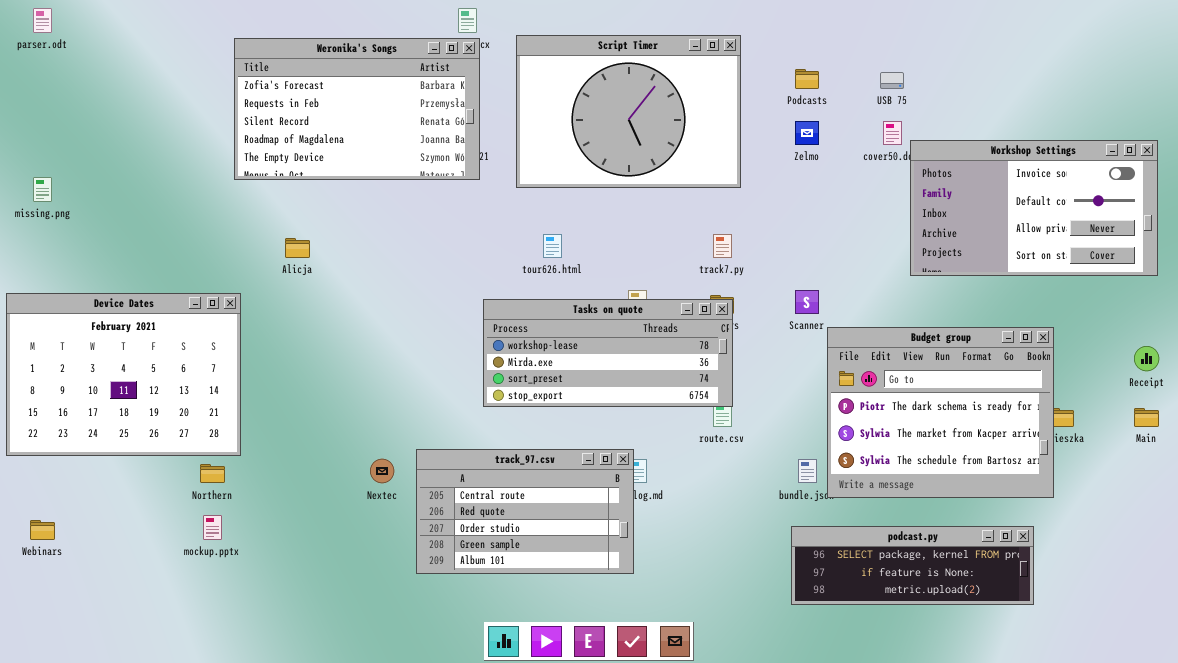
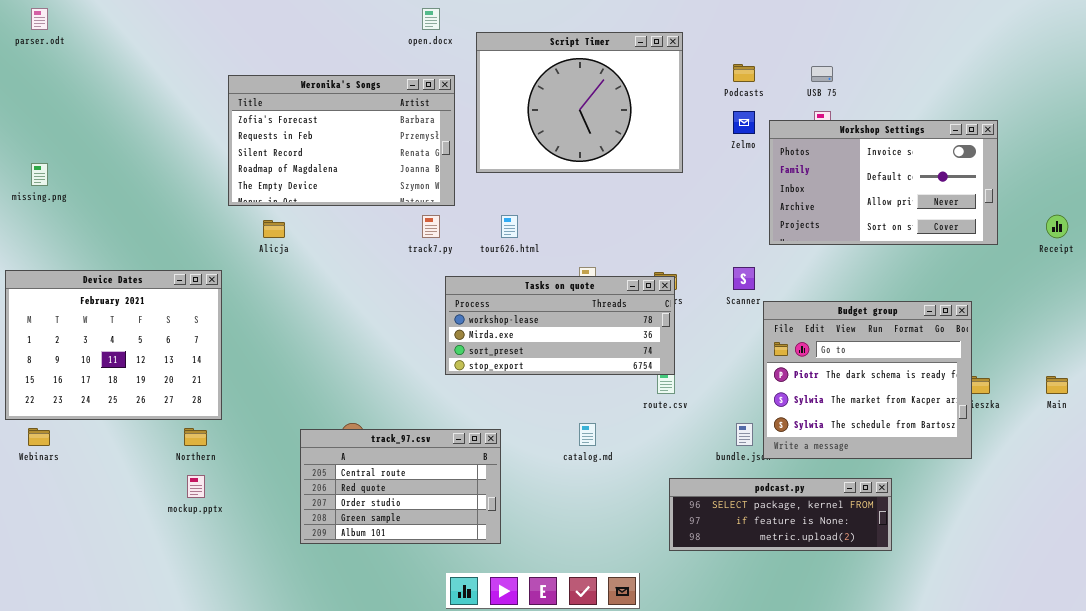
Weronika's Songs: [234,38,480,180] -> [228,75,455,206], moved
Workshop Settings: [910,140,1158,276] -> [769,120,998,245], moved
track7.py: [713,234,732,258] -> [422,215,440,238], moved
Receipt: [1134,346,1159,371] -> [1046,215,1068,238], moved
track_97.csv: [416,449,634,574] -> [300,429,501,544], moved
Webinars: [30,520,55,540] -> [28,428,50,446], moved
podcast.py: [791,526,1034,605] -> [669,478,892,551], moved

